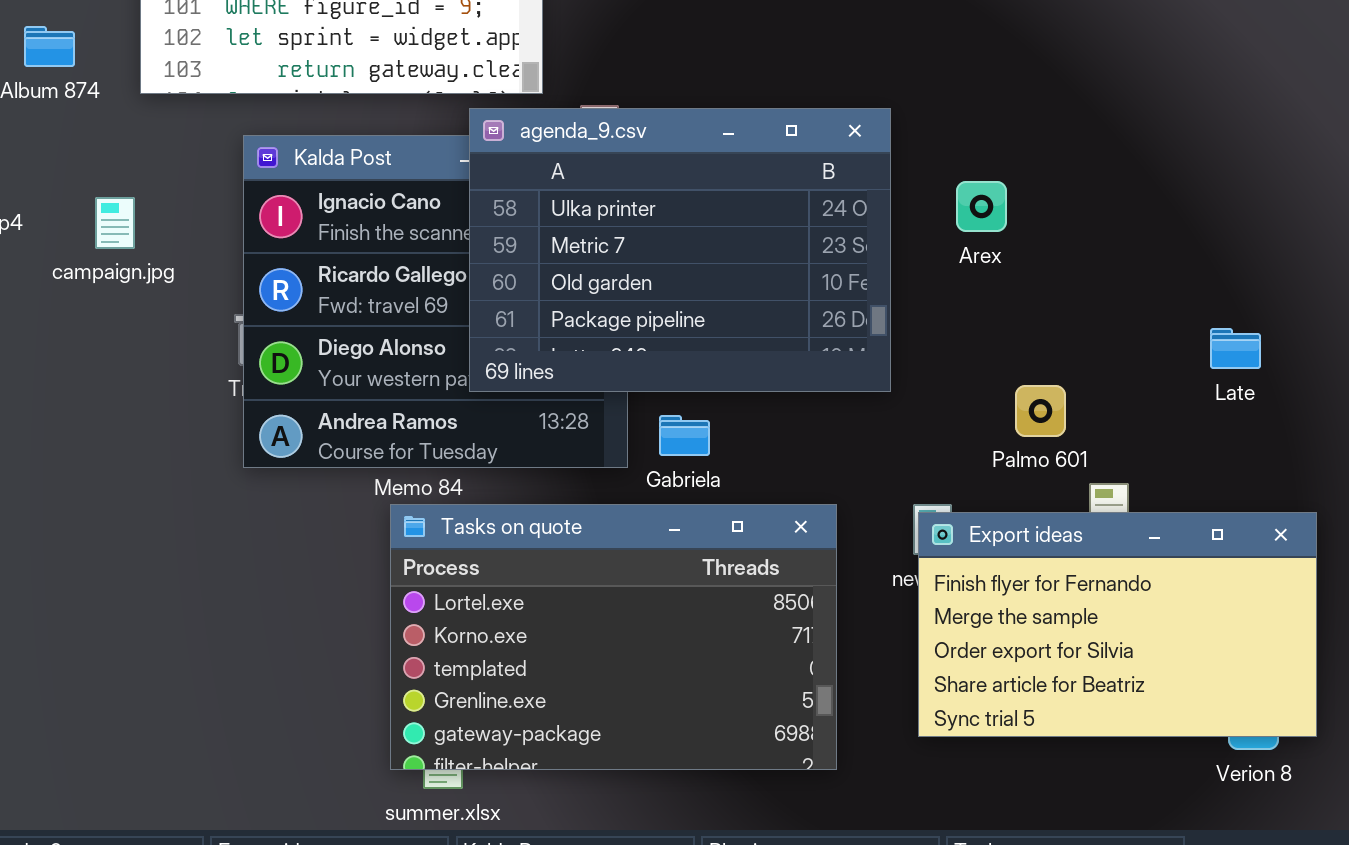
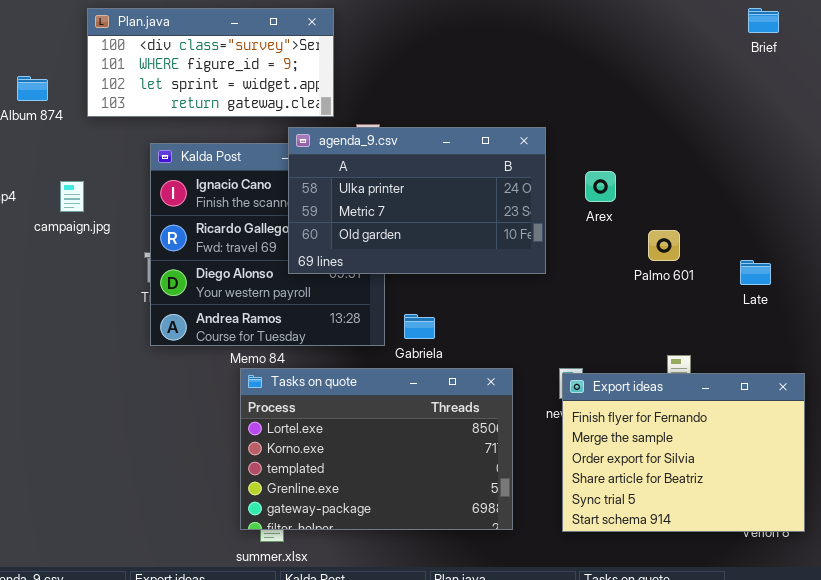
agenda_9.csv: [469,108,891,392] -> [288,127,546,274], resized
Palmo 601: [1015,385,1066,437] -> [648,230,680,261], moved
Export ideas: [918,512,1317,737] -> [562,373,805,532], resized

